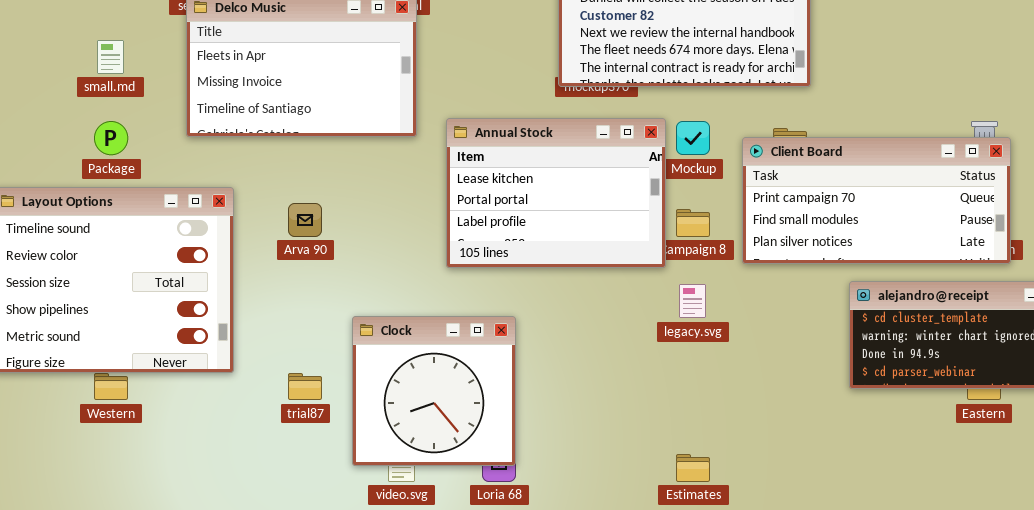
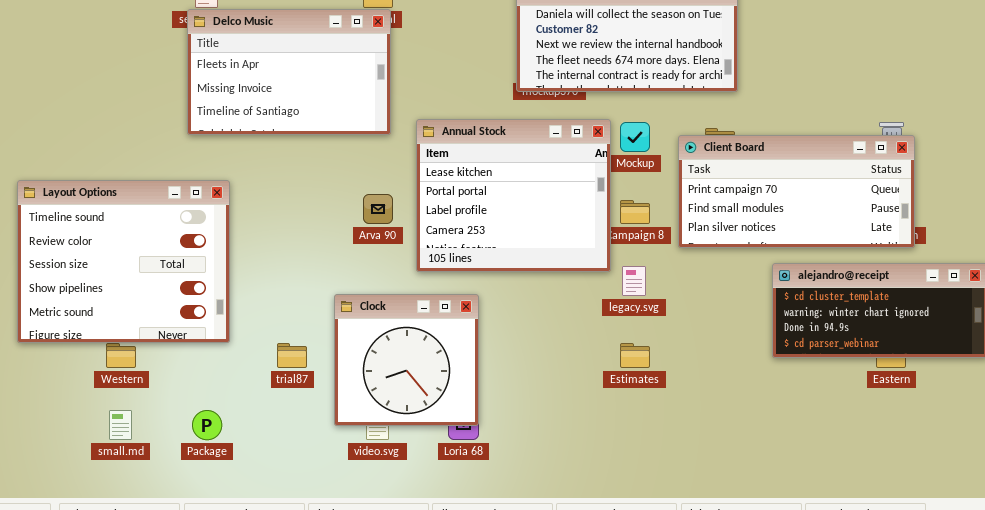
small.md: [97,40,124,74] -> [109,410,132,440], moved
Annual Stock: [446,118,666,268] -> [416,119,611,272], resized
Package: [94,121,128,155] -> [192,410,222,440], moved
Arva 90: [288,203,322,237] -> [363,194,393,224], moved
Estimates: [676,454,710,482] -> [620,343,650,368], moved

